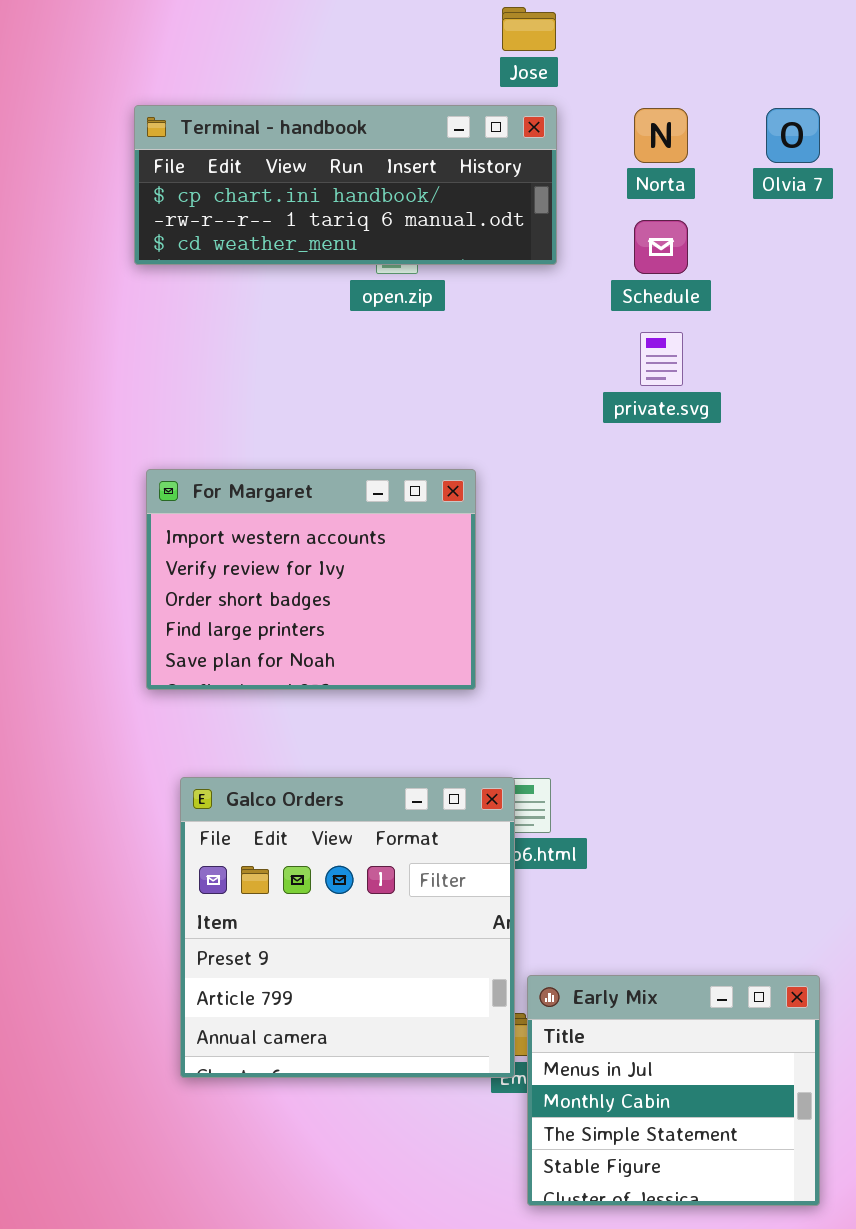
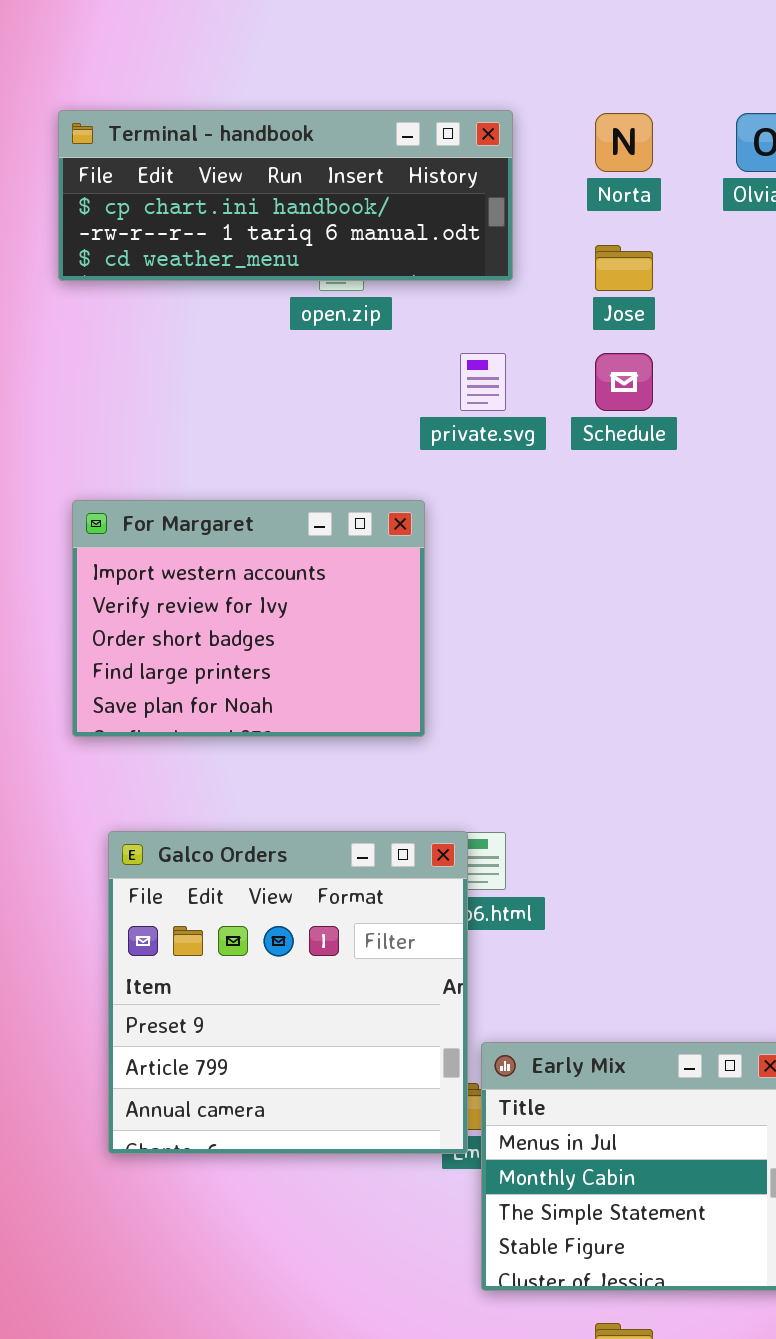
Jose: [502,7,556,51] -> [595,245,653,291], moved
Schedule: [634,220,688,274] -> [595,353,653,411], moved
private.svg: [640,332,683,386] -> [460,353,506,411], moved

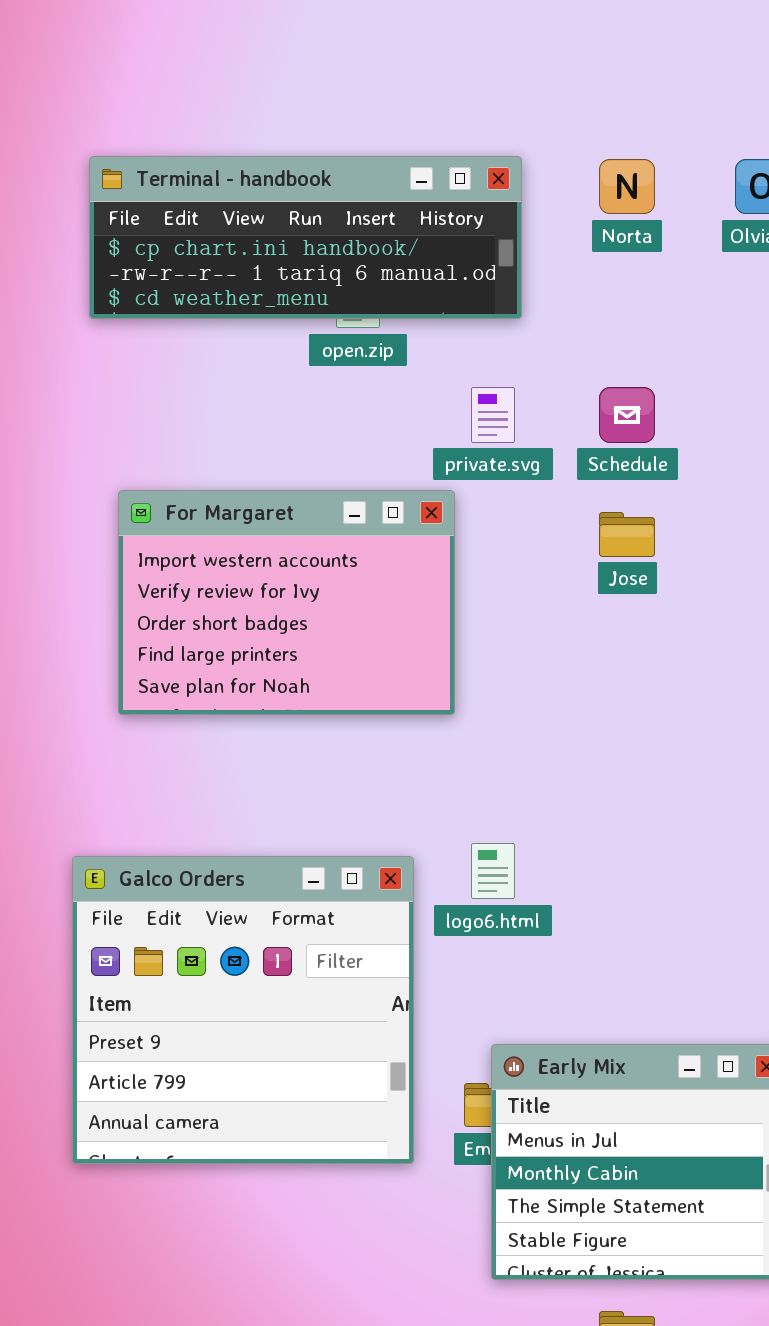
Jose: [595,245,653,291] -> [599,512,655,557], moved
For Margaret: [72,500,425,737] -> [118,490,455,715], moved
Galco Orders: [108,831,468,1154] -> [72,856,414,1164], moved

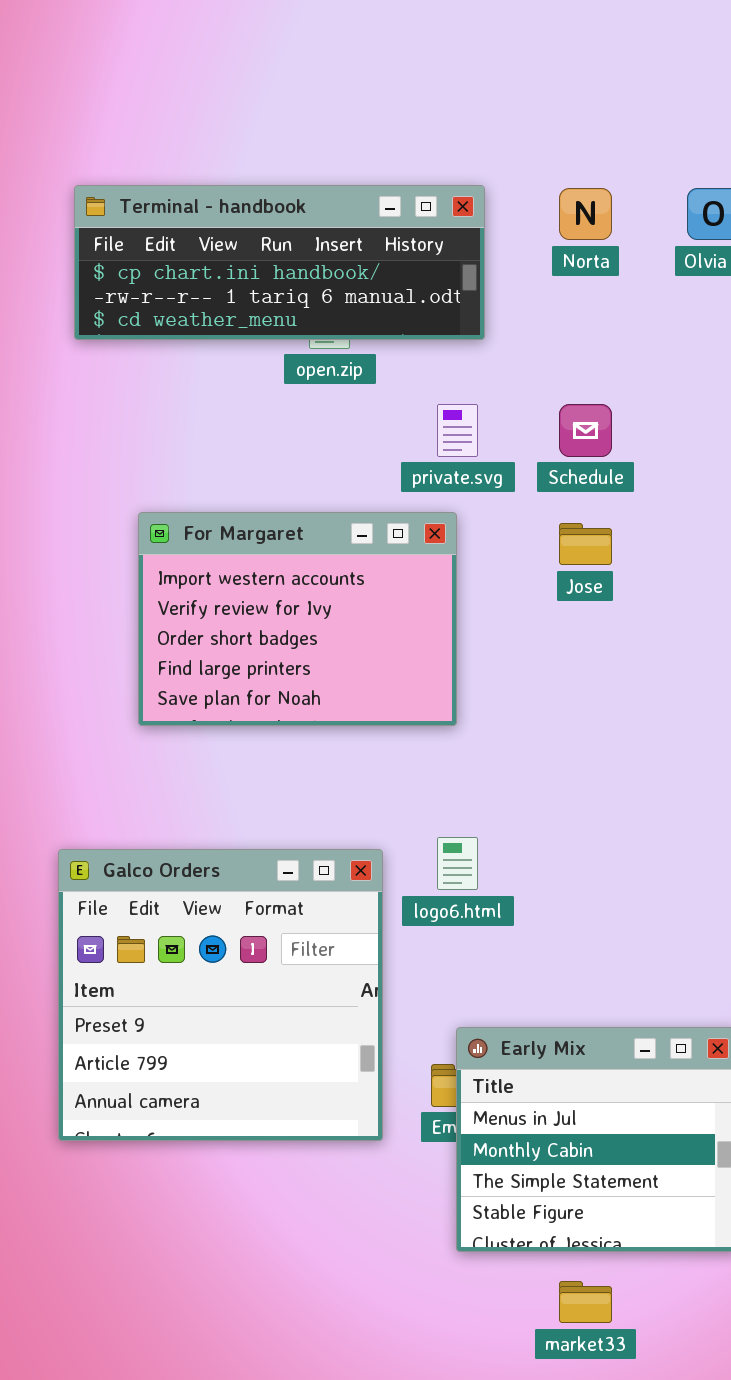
For Margaret: [118,490,455,715] -> [138,512,457,726], moved

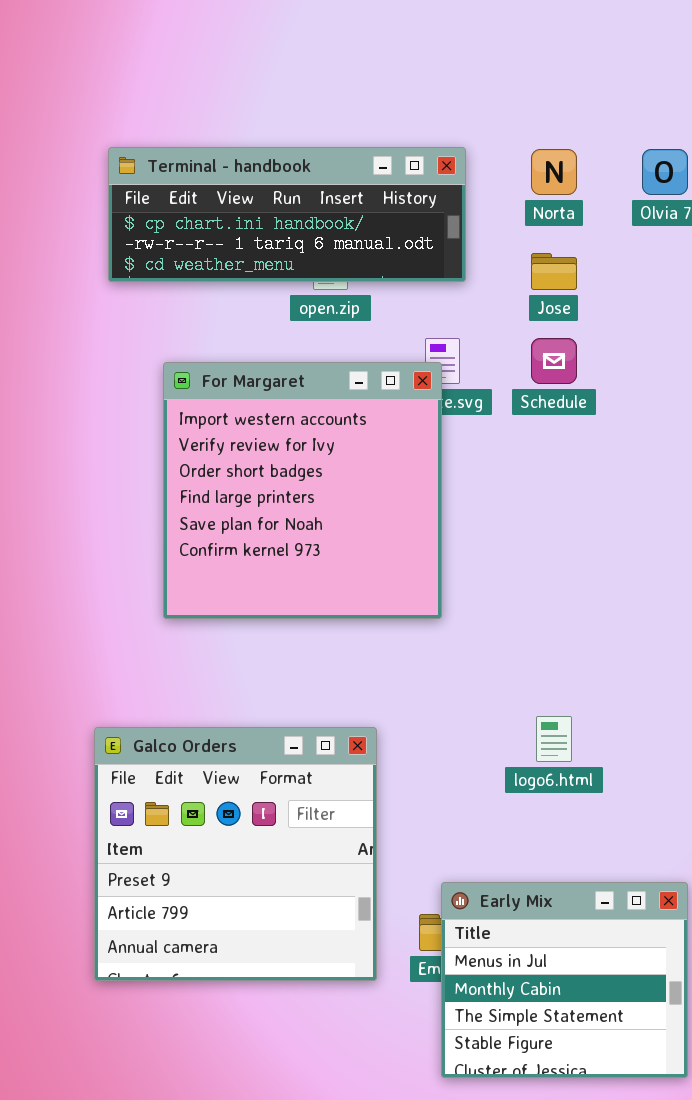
For Margaret: [138,512,457,726] -> [163,362,442,619], resized
Jose: [559,523,612,565] -> [531,253,577,290], moved
logo6.html: [437,837,478,890] -> [536,716,572,762], moved

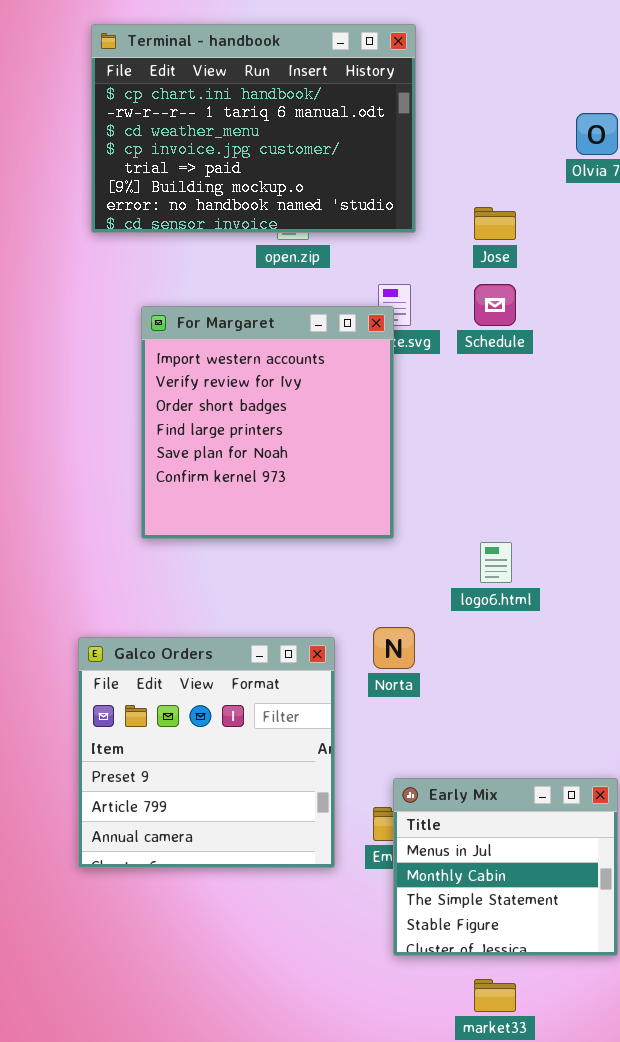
Terminal - handbook: [108,147,466,282] -> [91,24,416,233], resized
Norta: [531,149,577,195] -> [373,627,415,669], moved
logo6.html: [536,716,572,762] -> [480,542,512,583], moved

